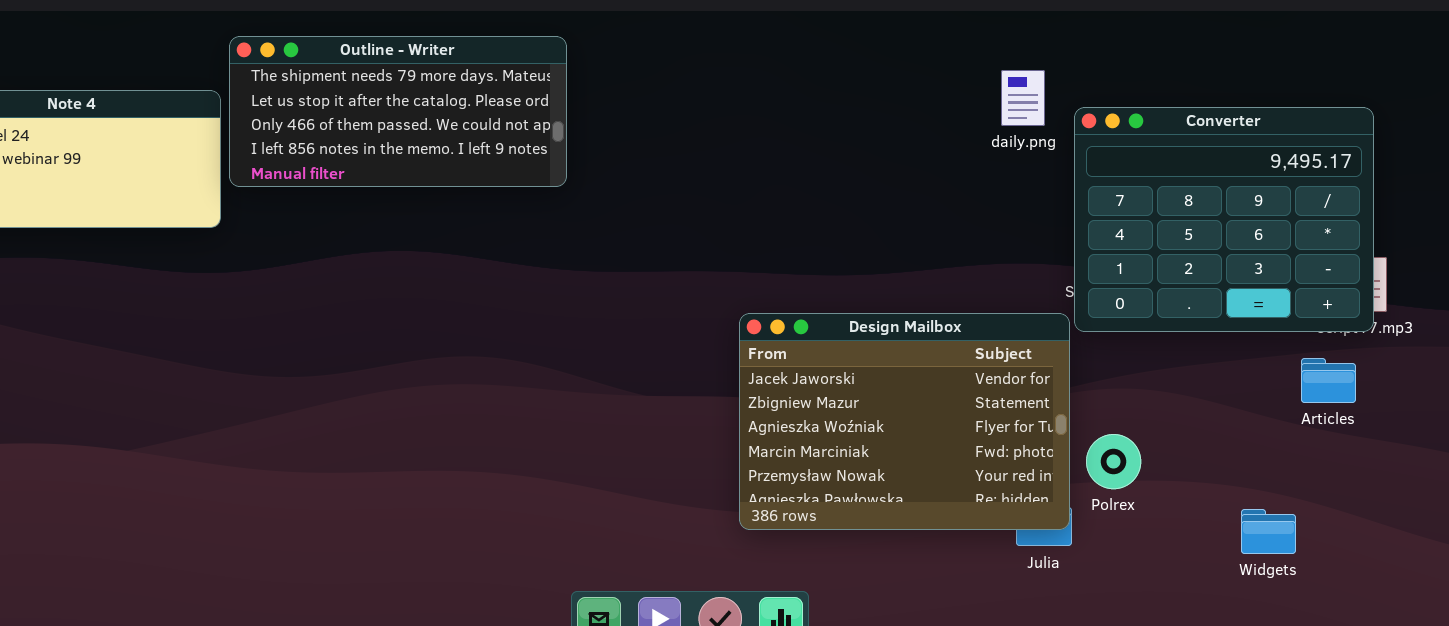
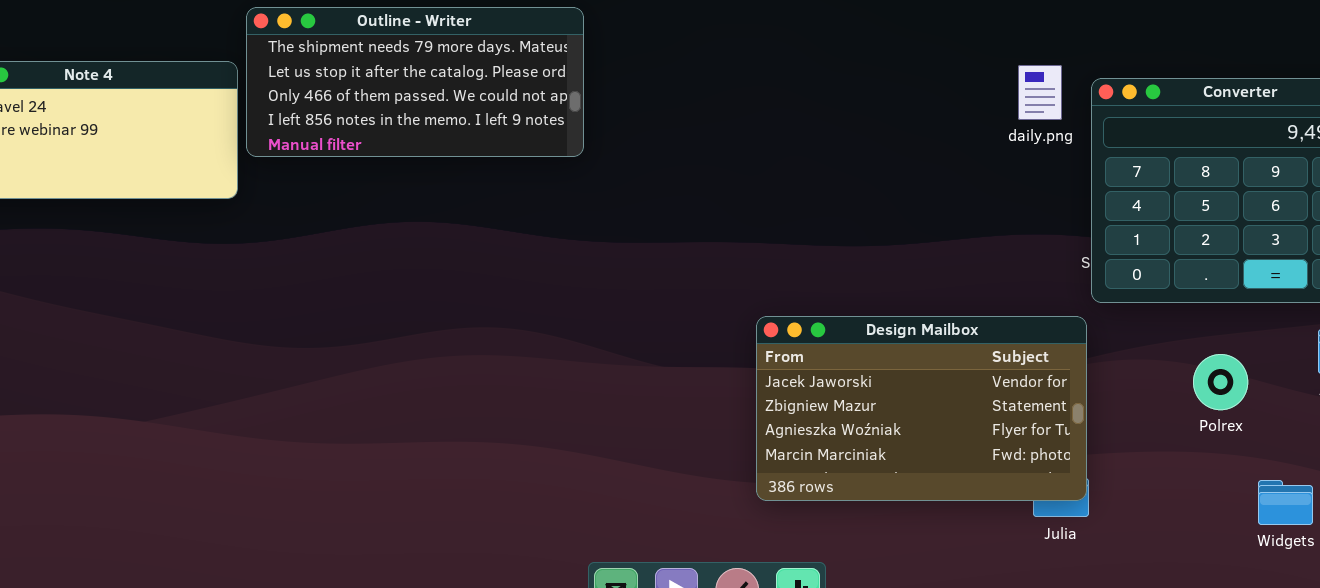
daily.png: [1001,70,1045,126] -> [1018,65,1062,120], moved
Design Mailbox: [739,313,1070,530] -> [756,316,1087,501], resized
Polrex: [1086,434,1141,489] -> [1193,354,1248,410], moved

